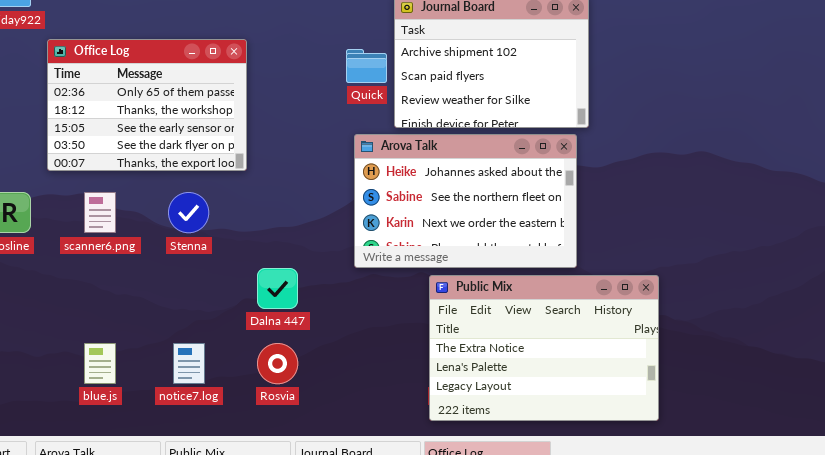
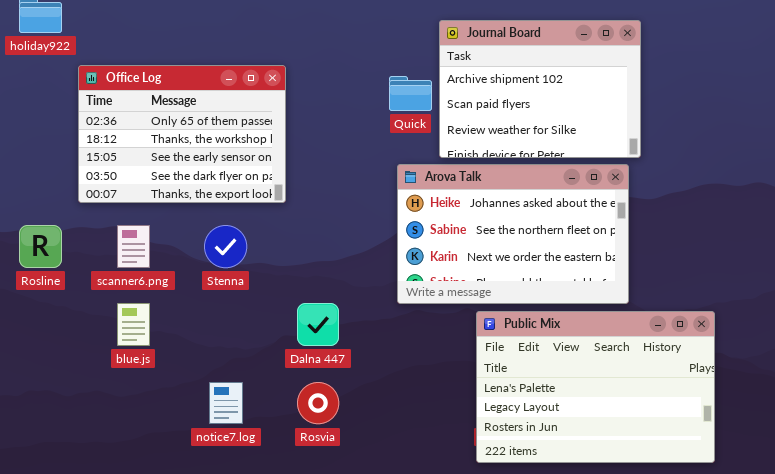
Public Mix: [429,275,659,421] -> [476,311,715,463], scrolled down 1 row
blue.js: [84,343,116,384] -> [117,303,150,346], moved

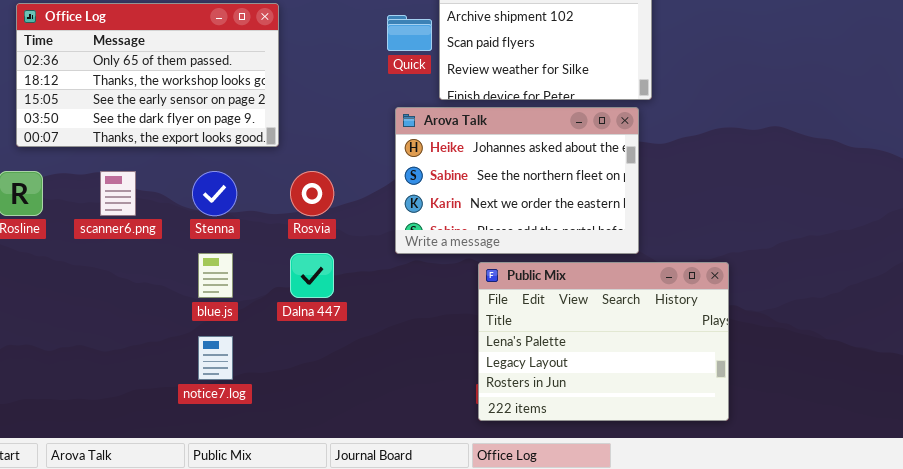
Office Log: [78,65,286,203] -> [16,3,279,147], resized
blue.js: [117,303,150,346] -> [198,253,233,298], moved
Rosvia: [297,382,339,424] -> [290,171,334,216], moved

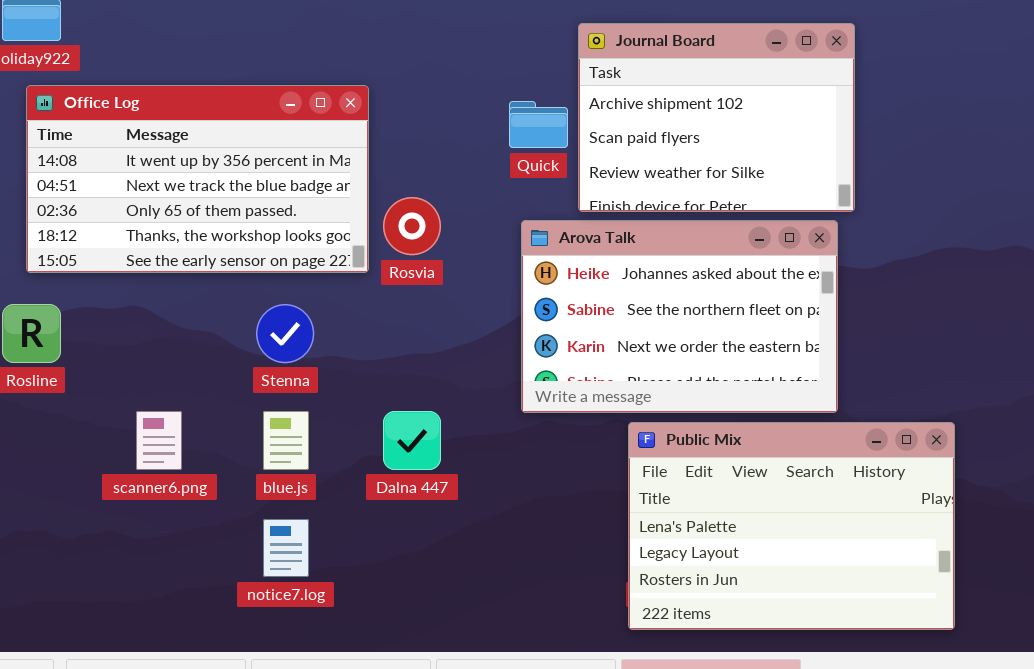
Office Log: [16,3,279,147] -> [26,85,369,273], scrolled up 2 rows
scanner6.png: [100,171,136,216] -> [136,411,182,470], moved
Rosvia: [290,171,334,216] -> [383,197,441,255], moved

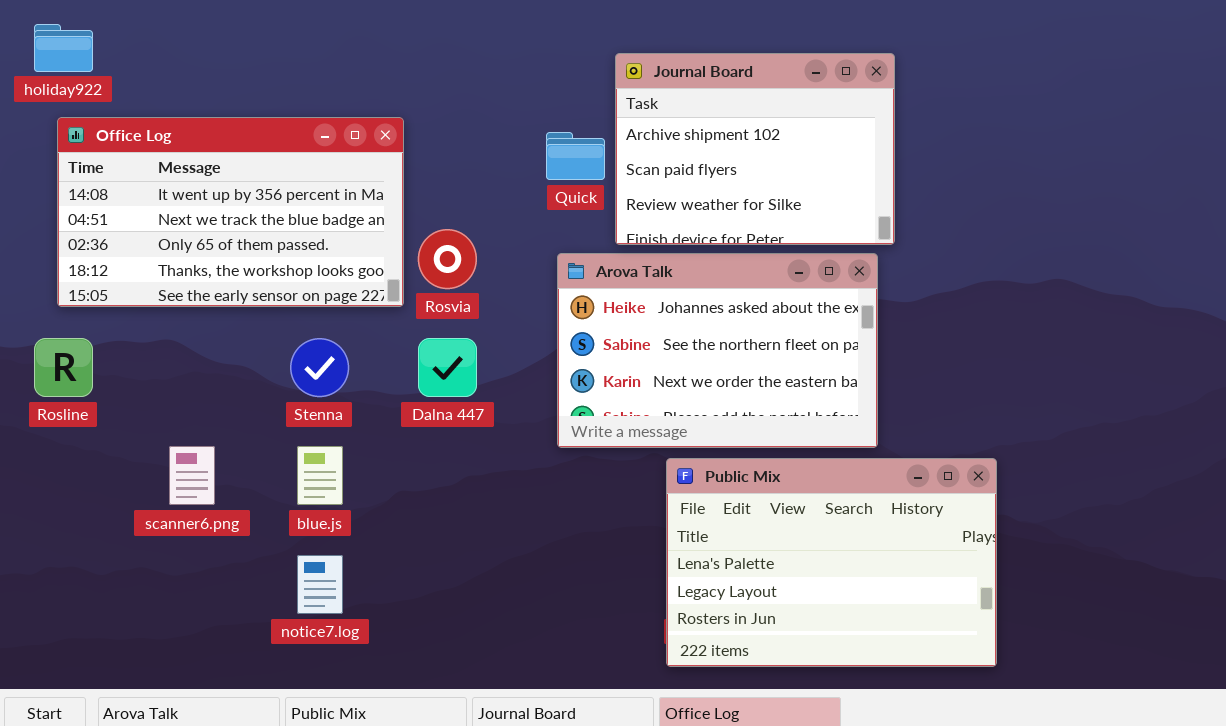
Dalna 447: [383,411,441,470] -> [418,338,477,397], moved

